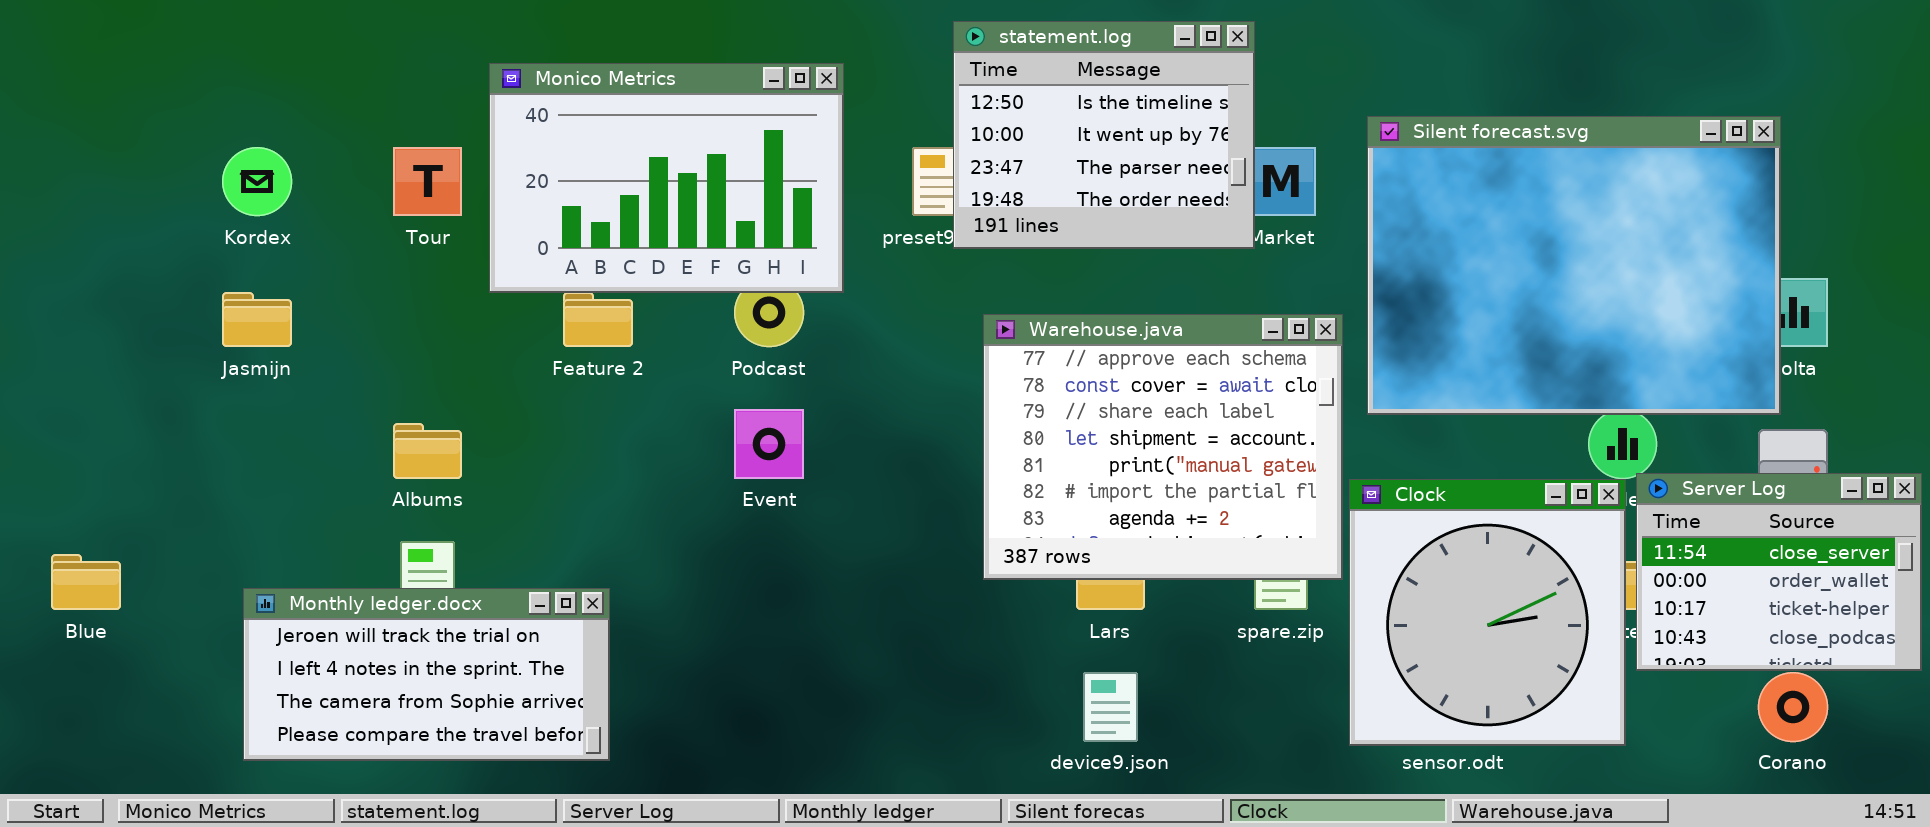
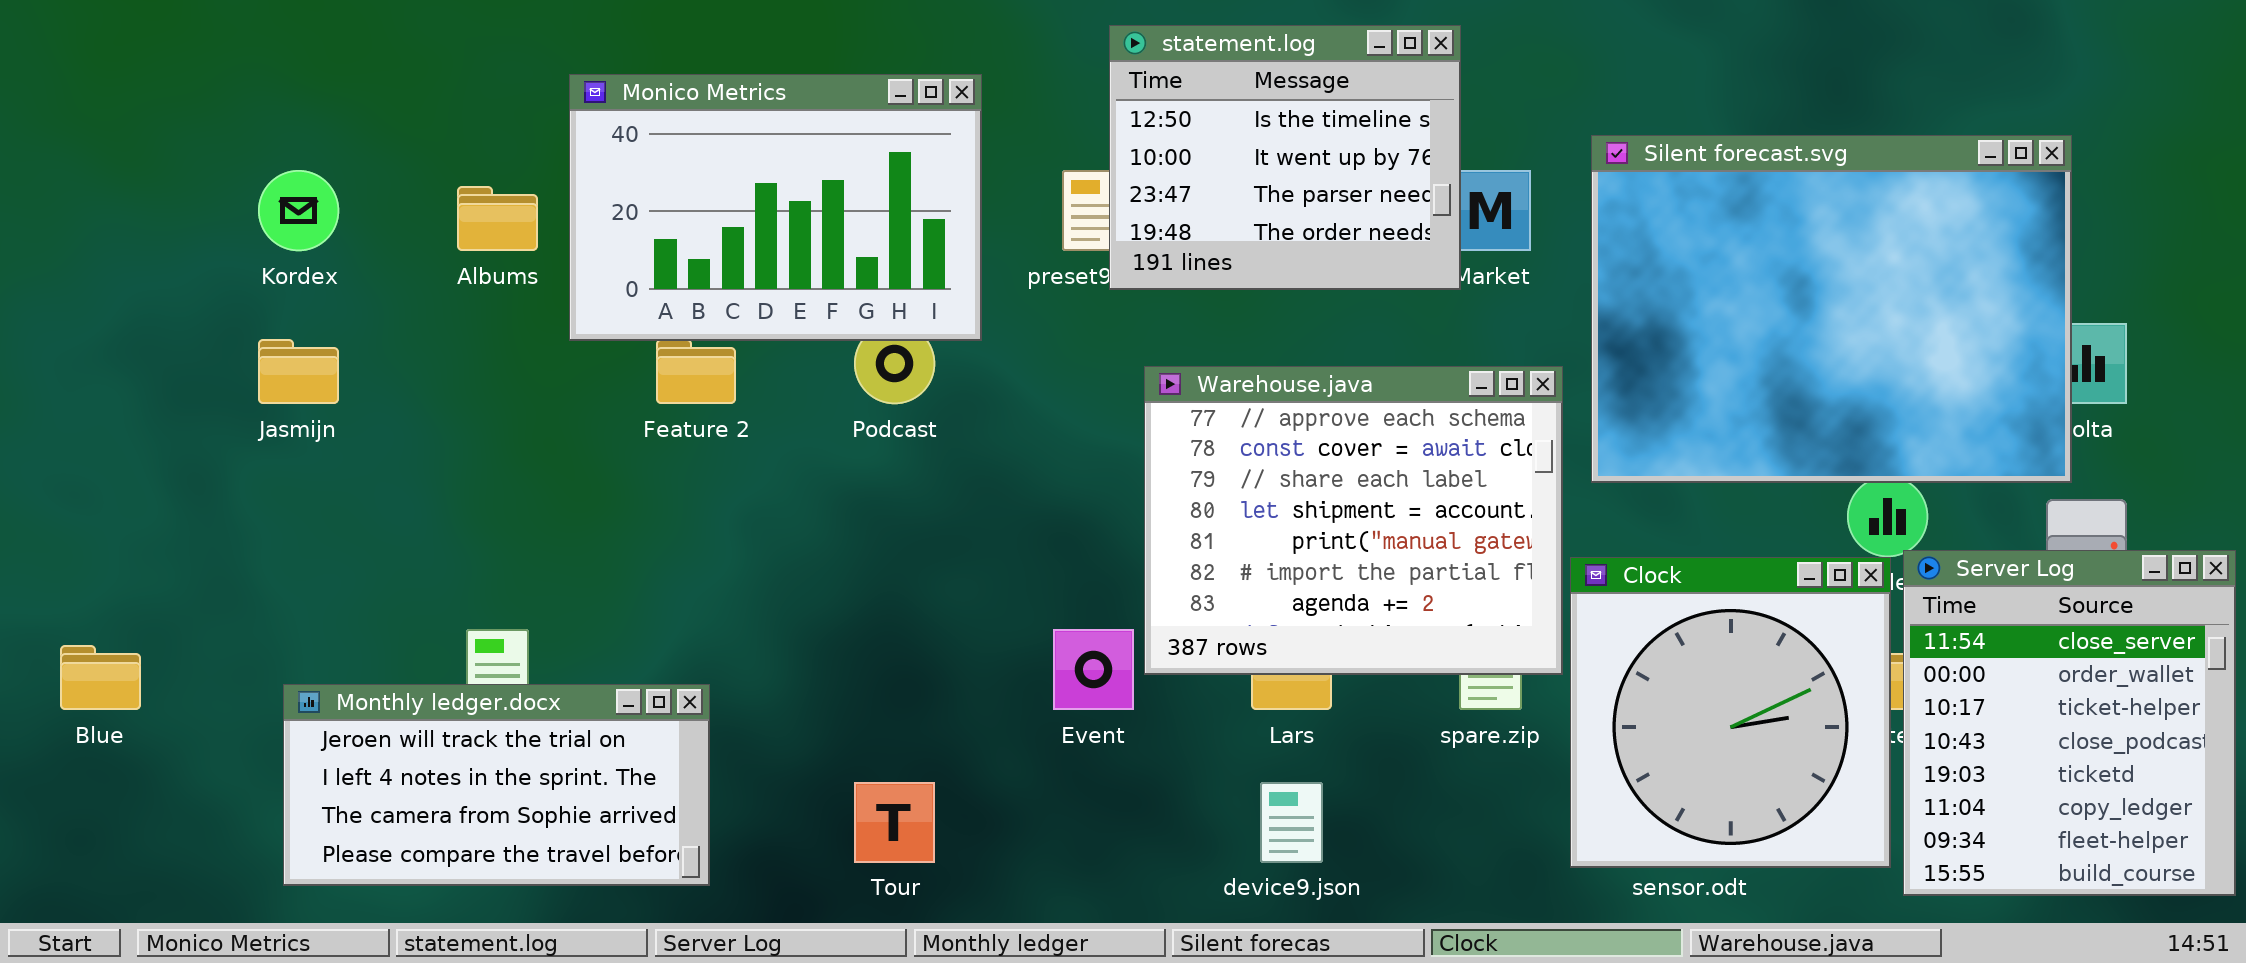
Tour: [393,147,462,216] -> [854,782,935,863], moved
Event: [734,409,804,479] -> [1053,629,1134,710], moved
Albums: [393,423,462,479] -> [457,186,538,251], moved
Server Log: [1636,473,1922,671] -> [1903,550,2236,896], resized

